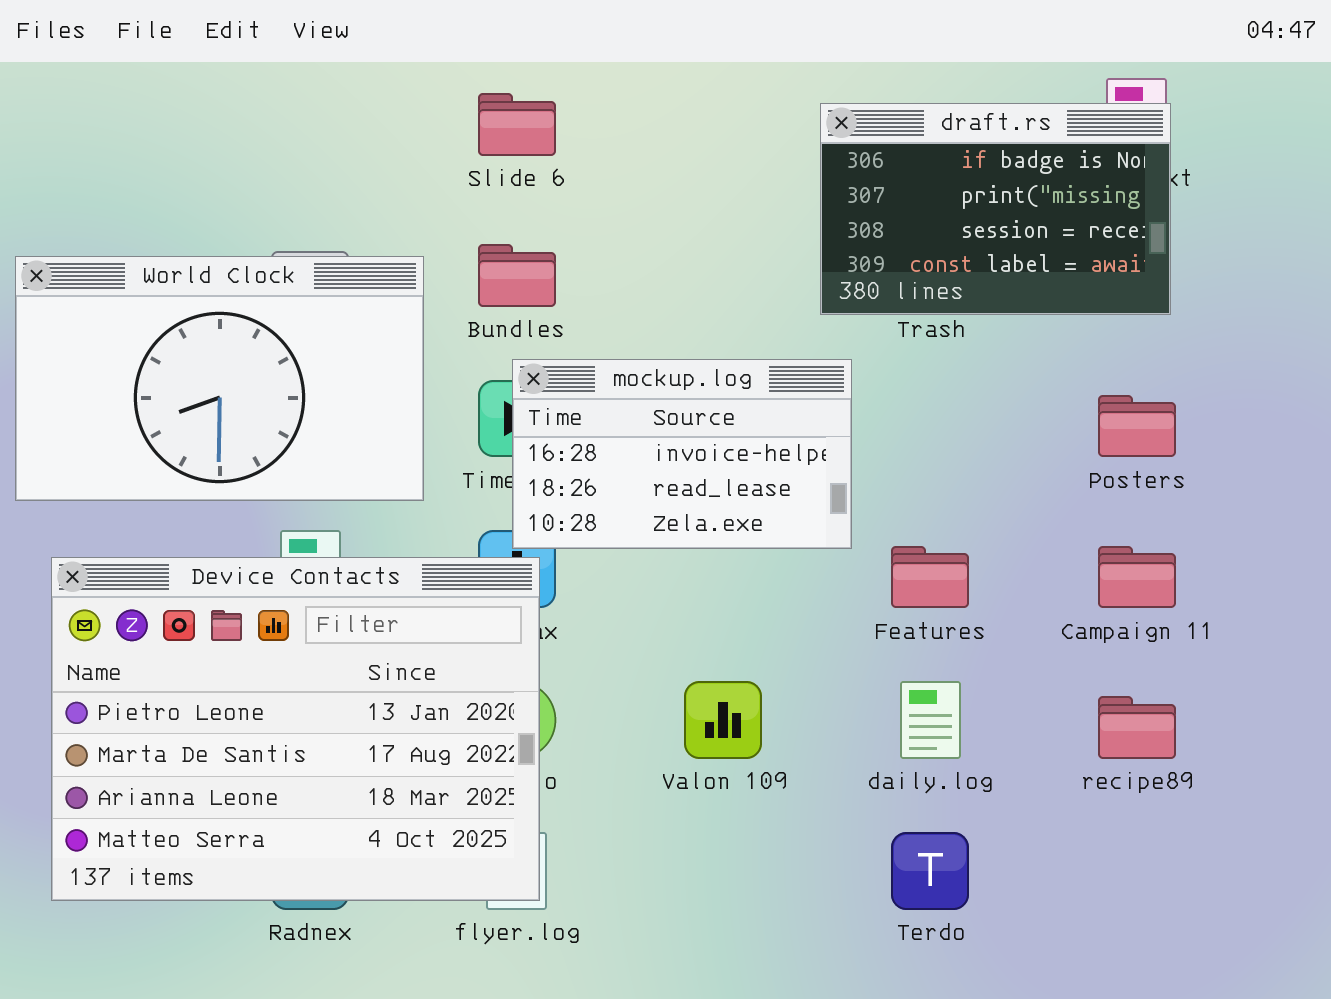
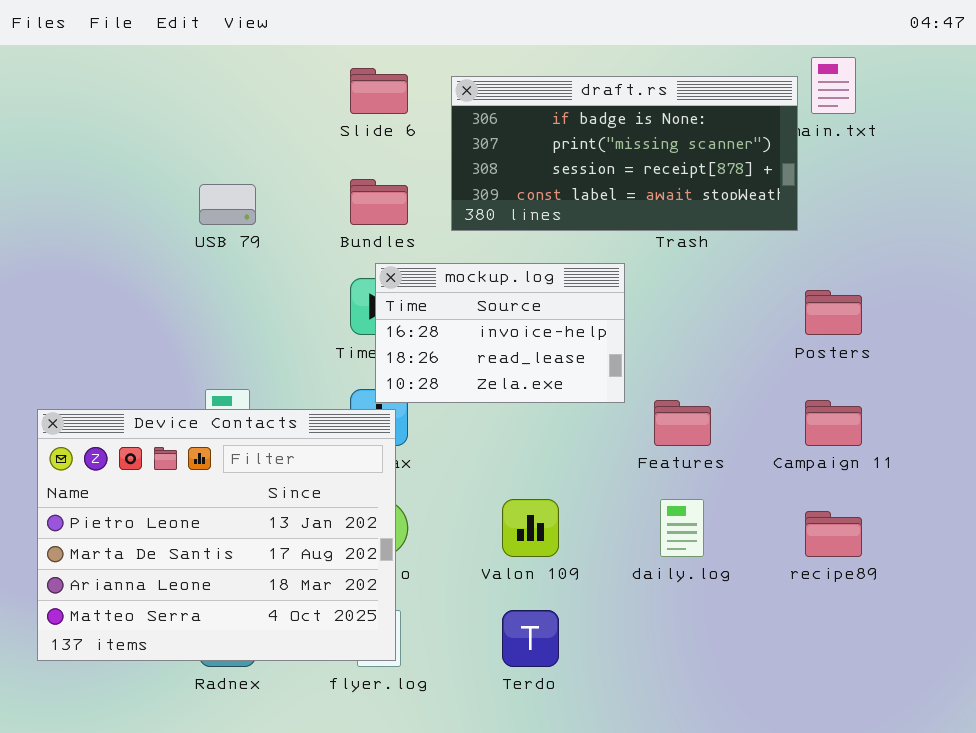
draft.rs: [820,103,1171,315] -> [451,76,798,231], moved, resized
World Clock: [15,256,424,501] -> none, closed
Terdo: [891,832,969,910] -> [502,610,559,667], moved

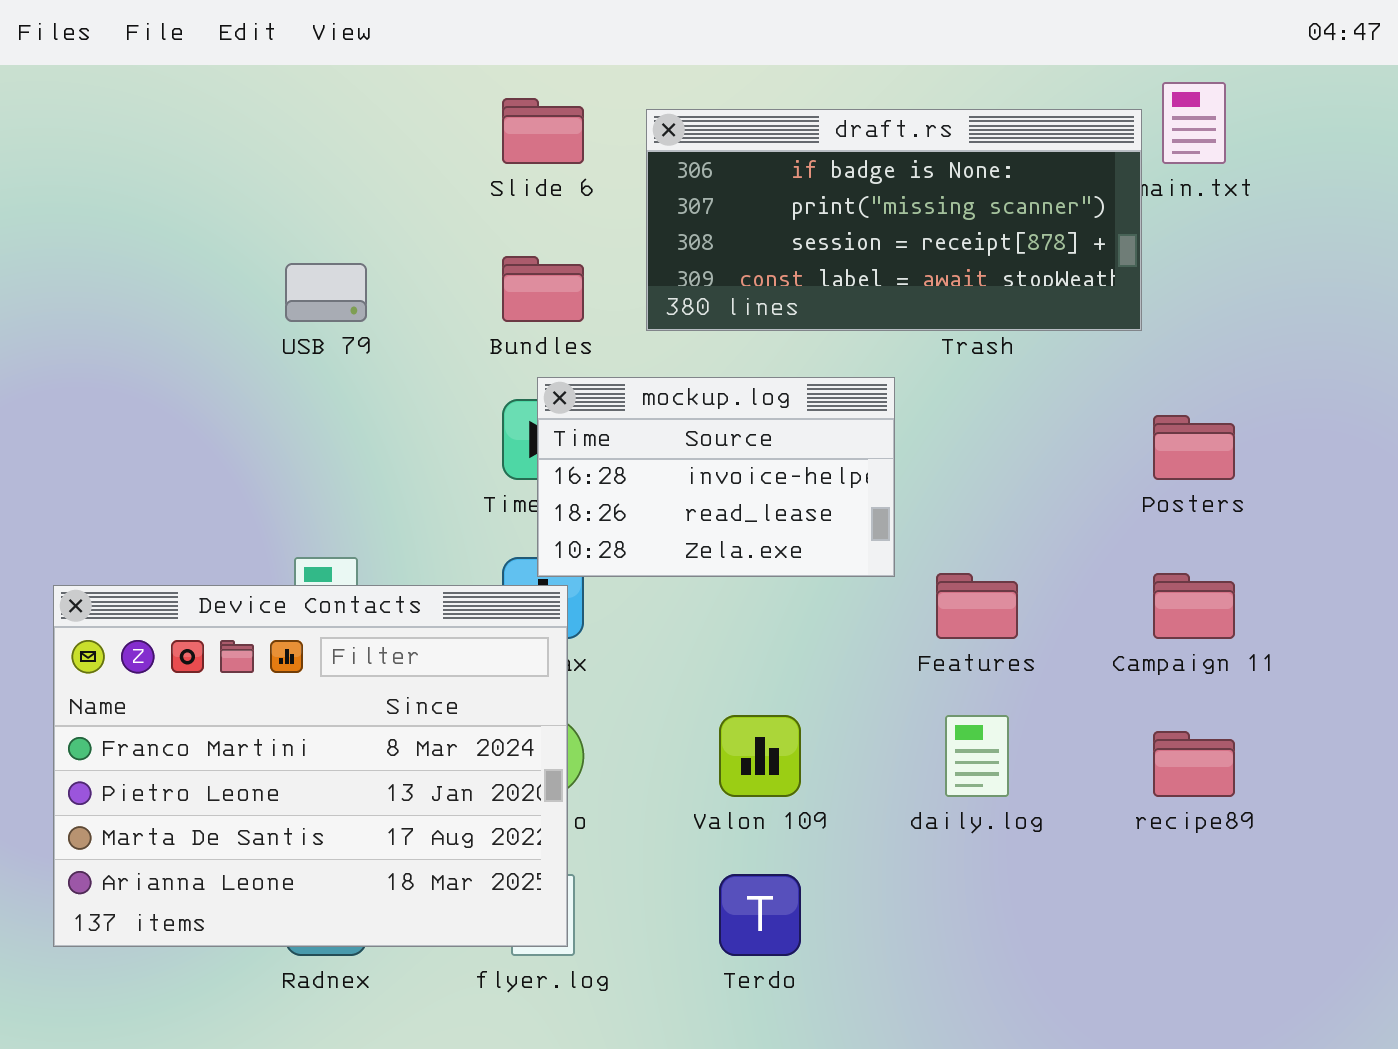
Device Contacts: [37,409,396,661] -> [53,585,568,947], scrolled up 1 row

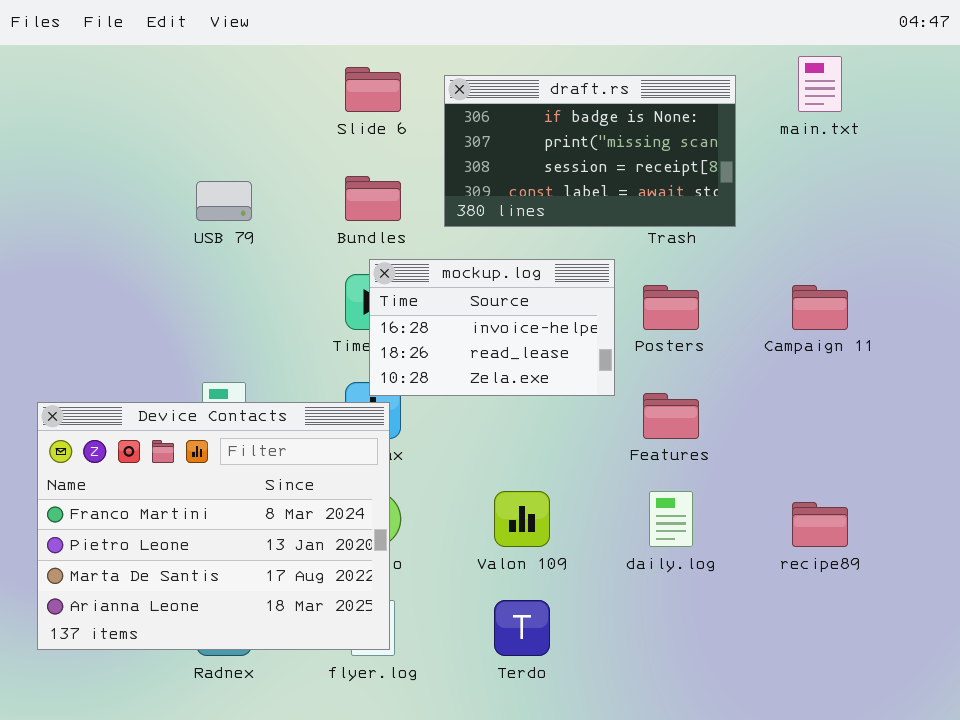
draft.rs: [646,109,1142,331] -> [444,75,736,227], resized
Posters: [1153,415,1235,480] -> [643,285,699,330], moved
Campaign 11: [1153,573,1235,639] -> [792,285,848,330], moved

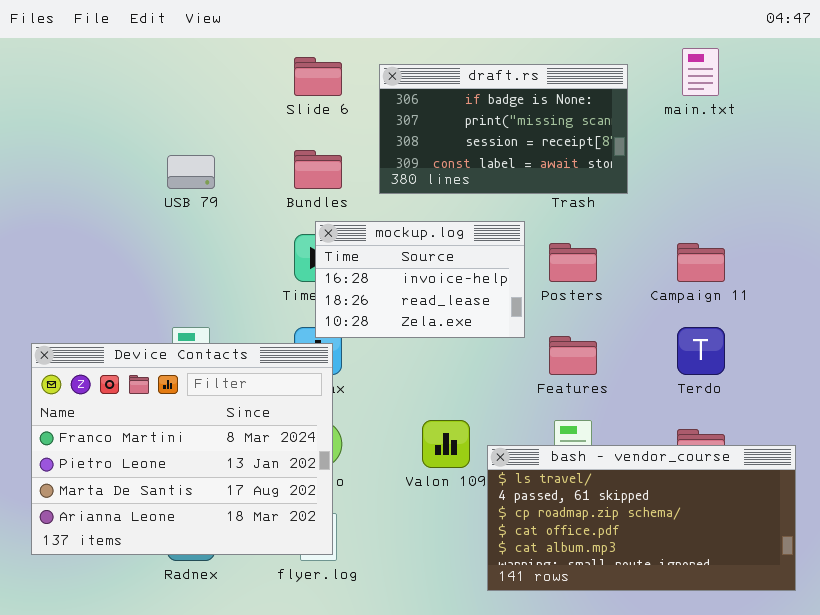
bash - vendor_course: none -> [487,445,796,591], opened
Terdo: [494,600,550,656] -> [677,327,725,375], moved

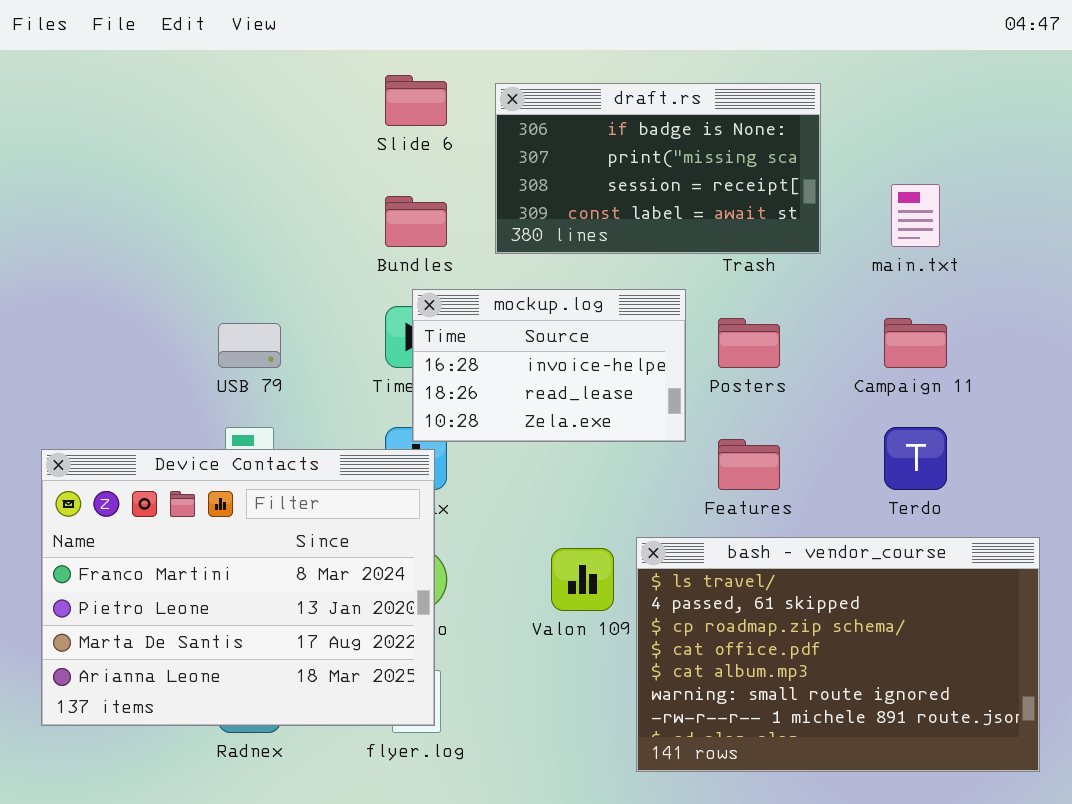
main.txt: [682,48,719,96] -> [891,184,940,247], moved
USB 79: [167,155,215,189] -> [218,323,281,368], moved
bash - vendor_course: [487,445,796,591] -> [636,537,1040,772], resized

